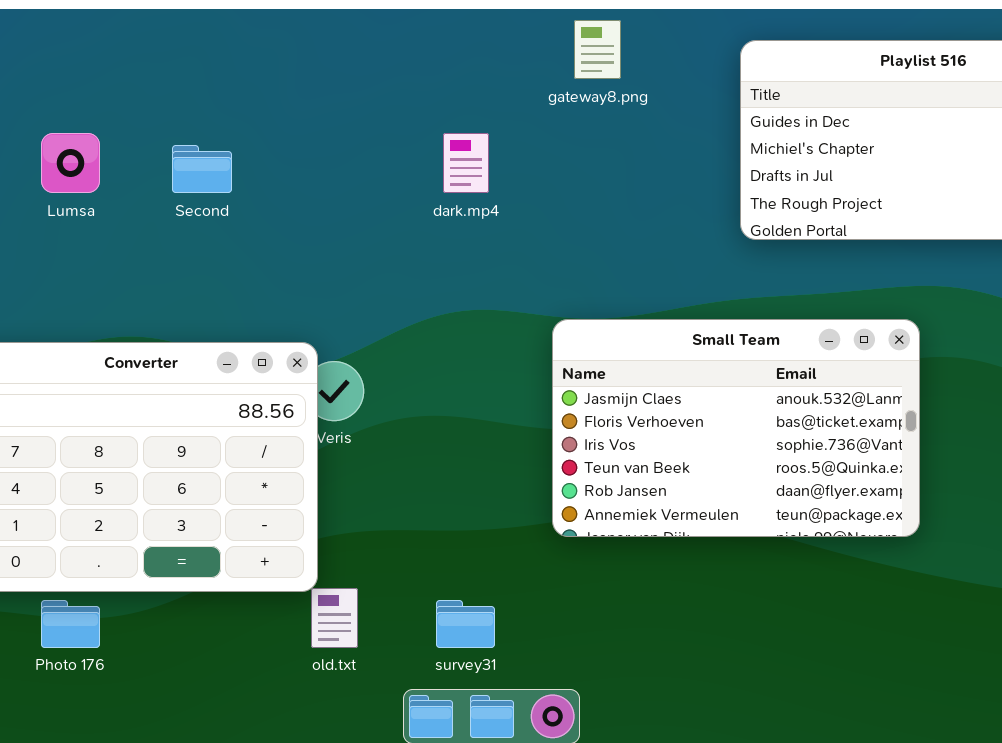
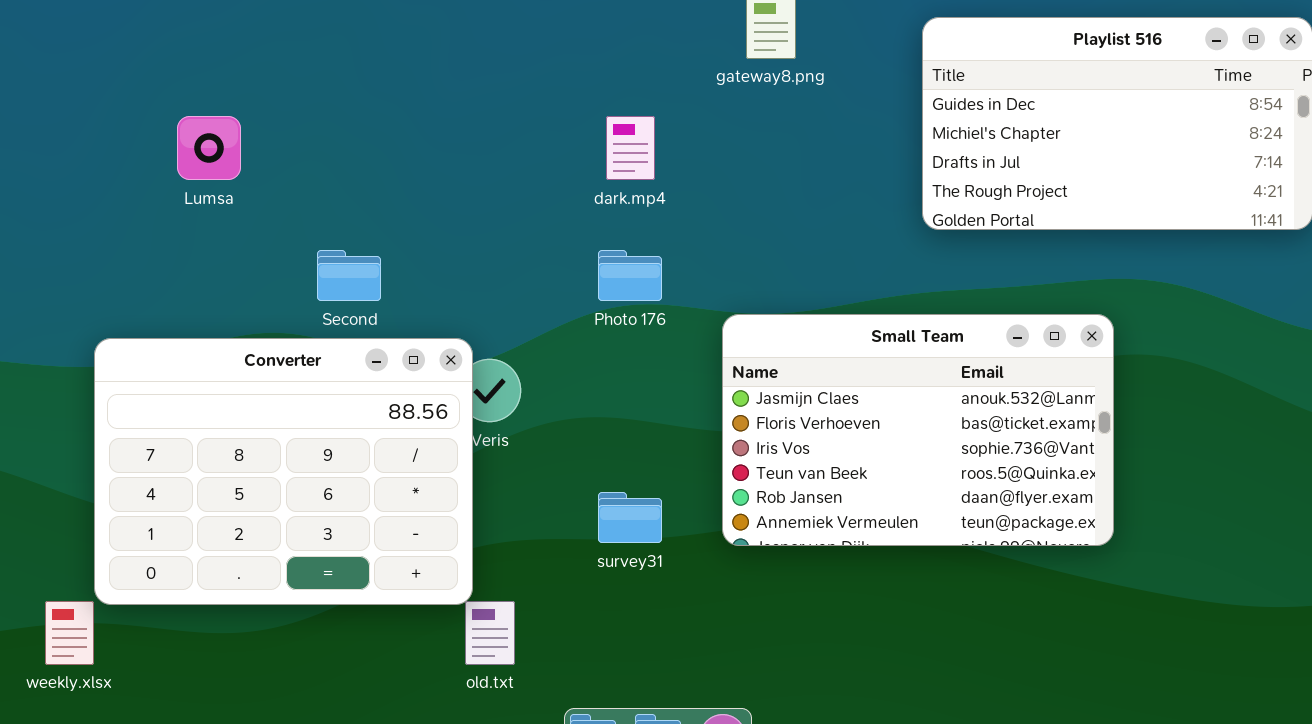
Second: [172,145,232,193] -> [317,250,381,301], moved
Photo 176: [41,600,100,648] -> [598,250,662,301], moved
survey31: [436,600,495,648] -> [598,492,662,543], moved

